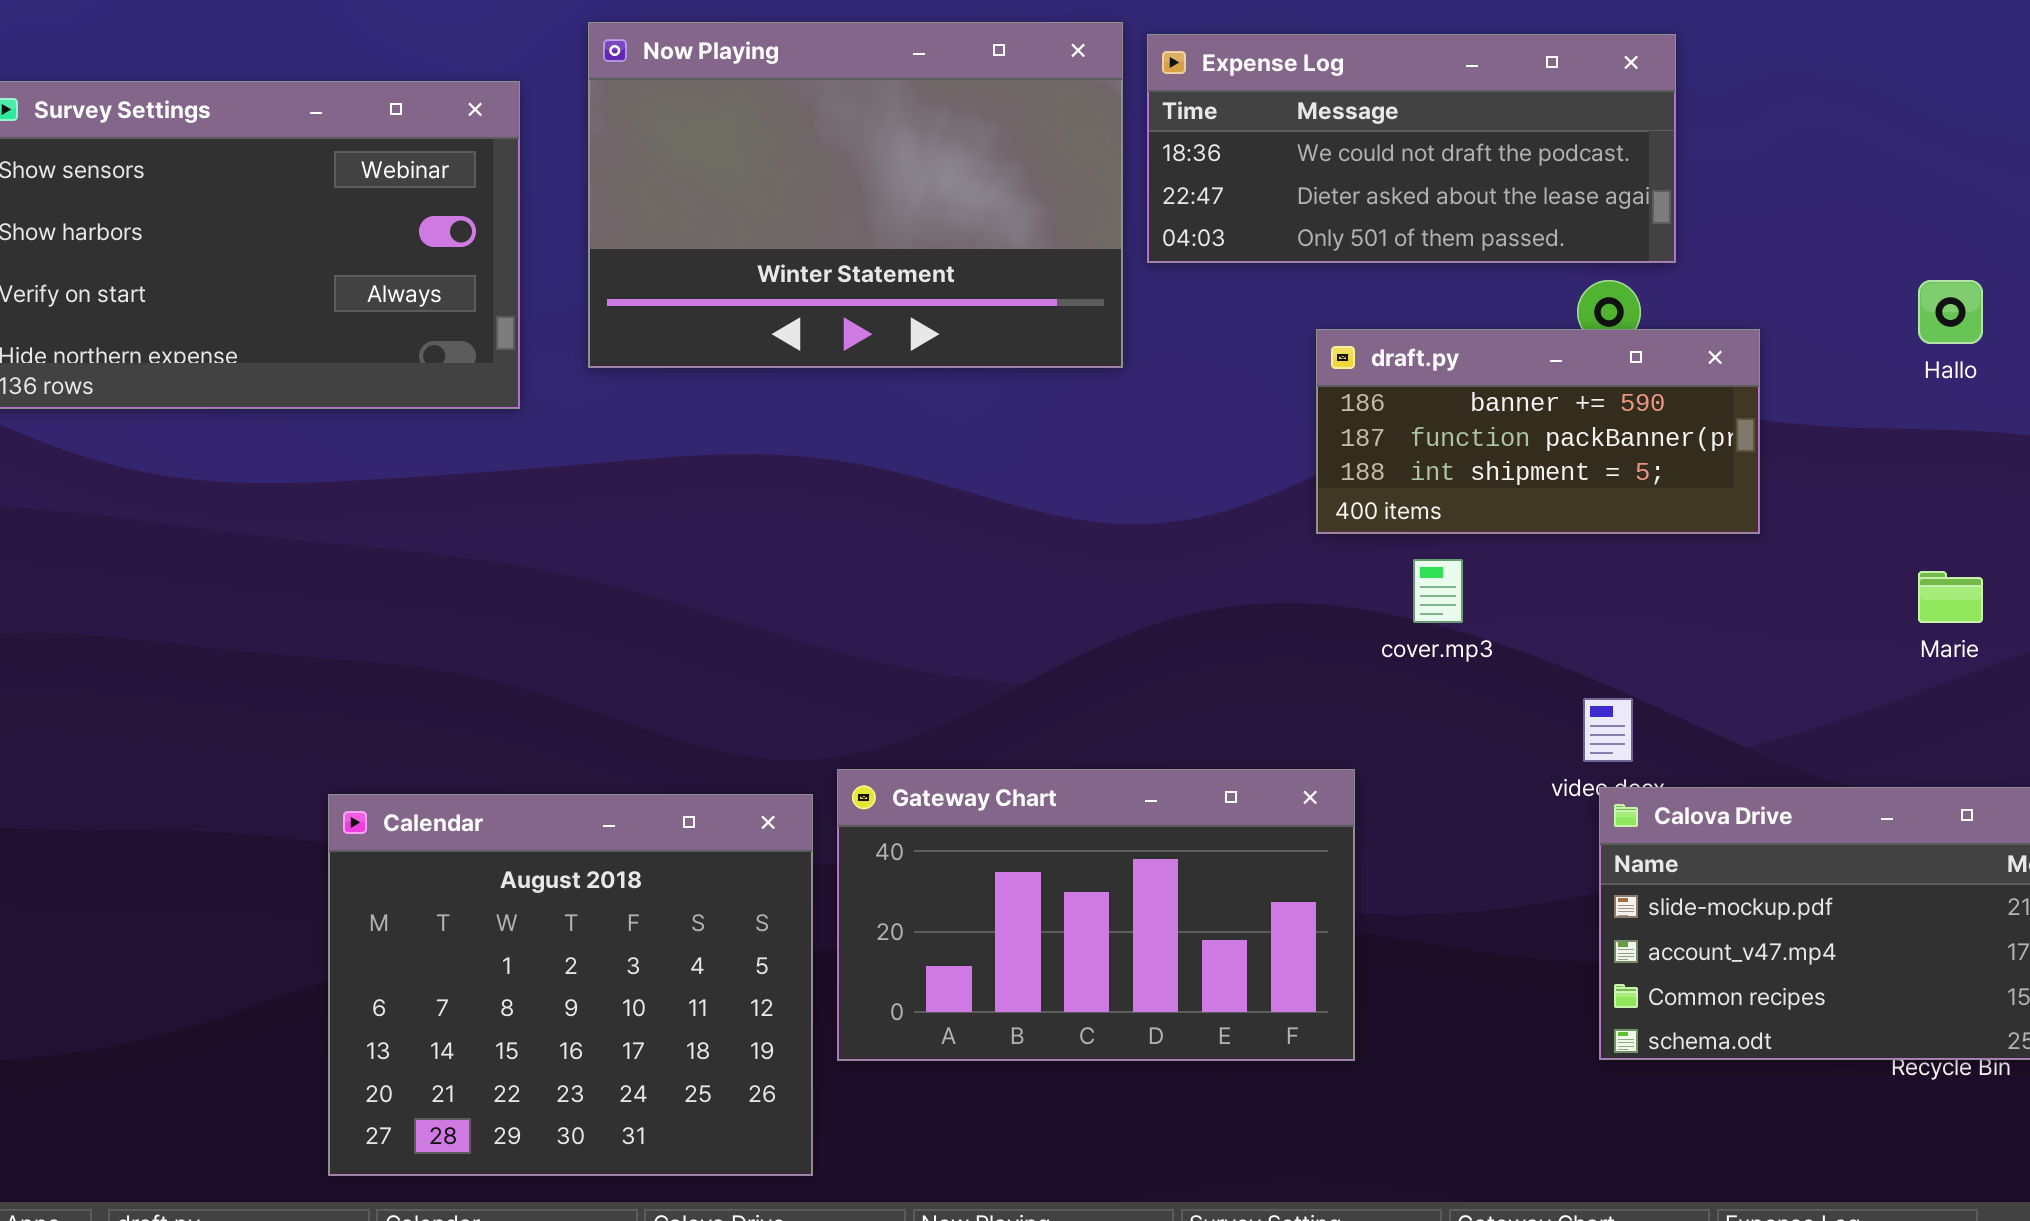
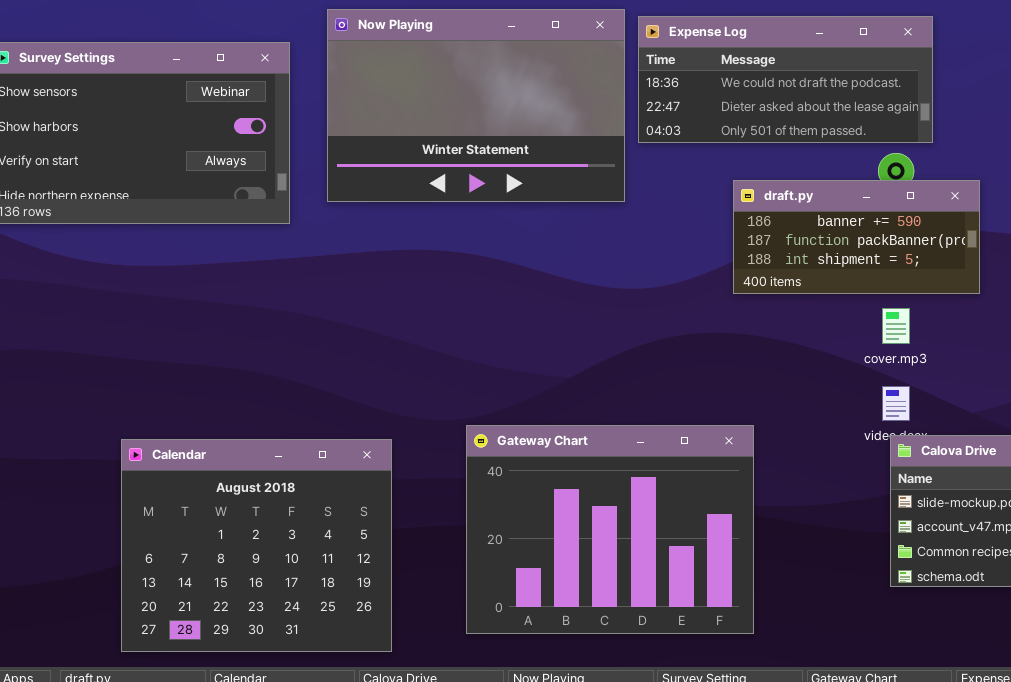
cover.mp3: [1413,559,1463,623] -> [882,308,910,344], moved
Gateway Chart: [837,769,1355,1061] -> [466,425,754,634], resized
Calendar: [328,794,813,1176] -> [121,439,392,652], moved

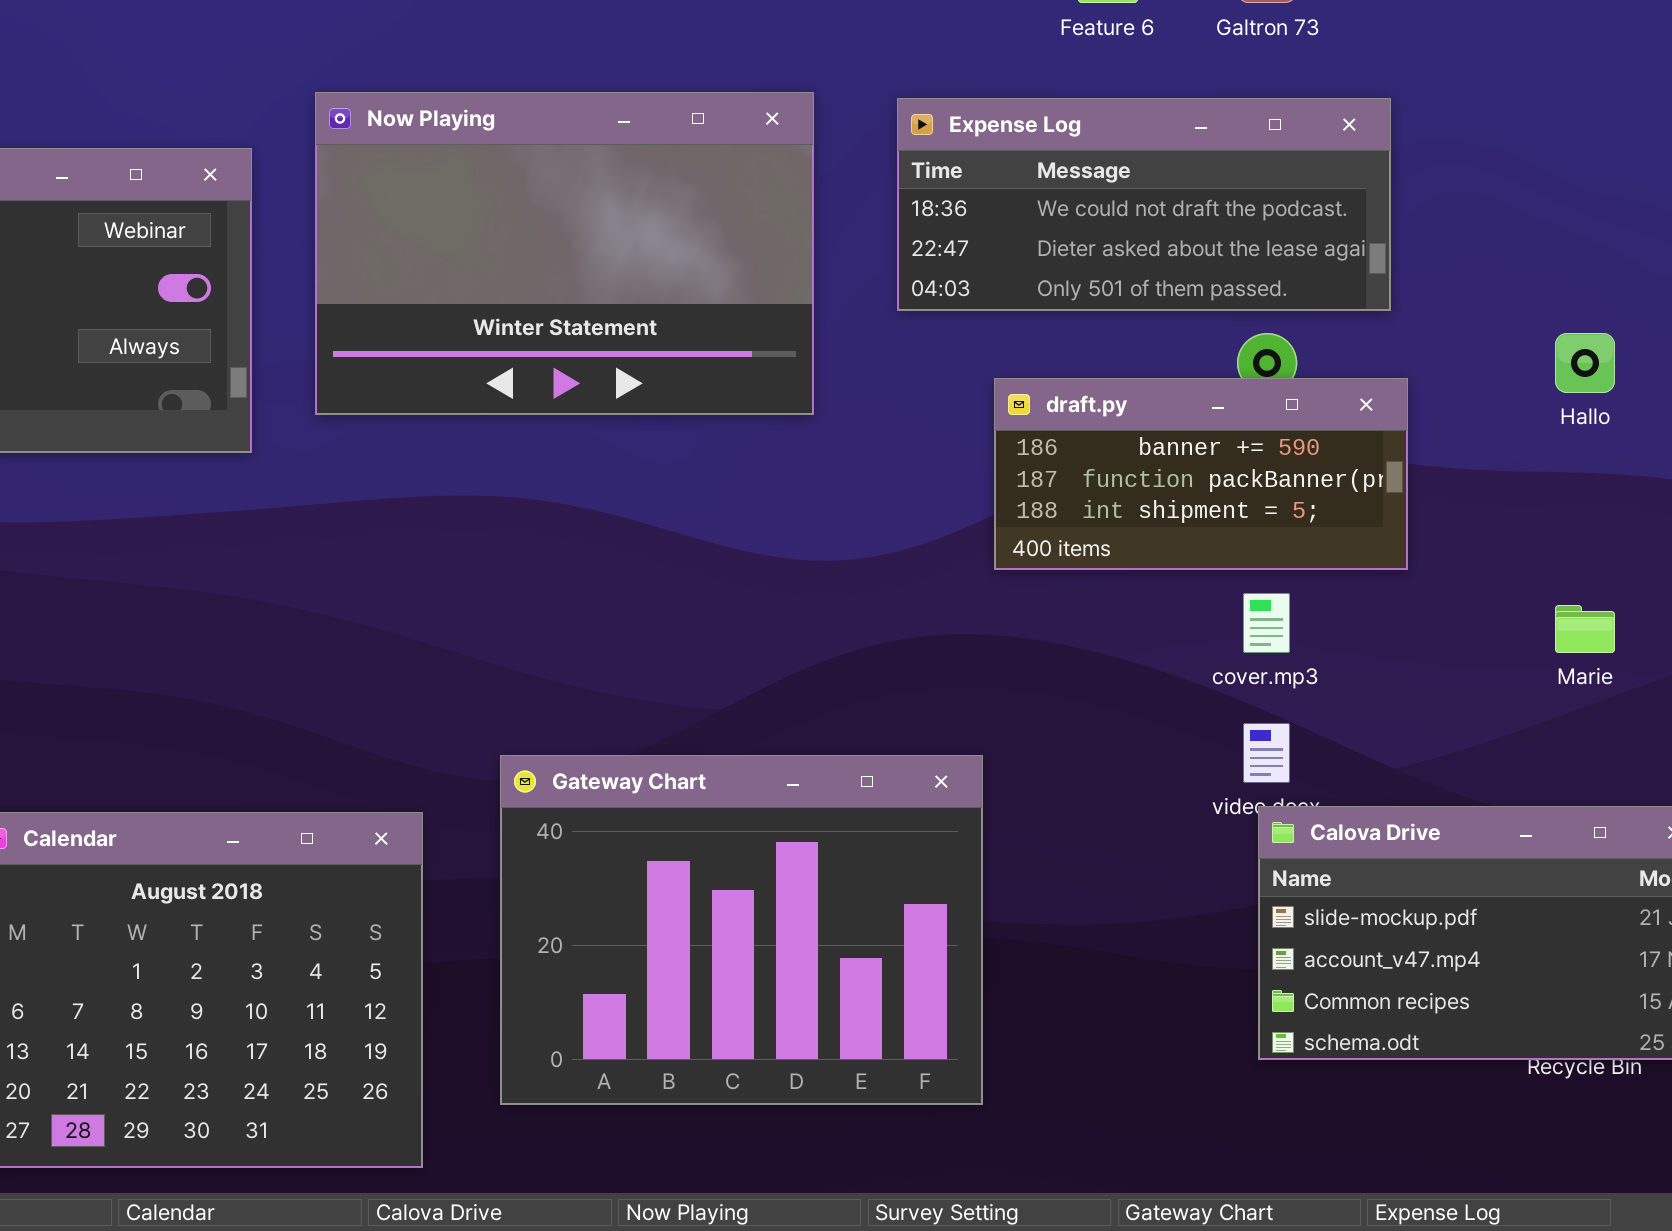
Expense Log: [638,16,933,143] -> [897,98,1391,311], moved
Gateway Chart: [466,425,754,634] -> [500,755,983,1105], moved

